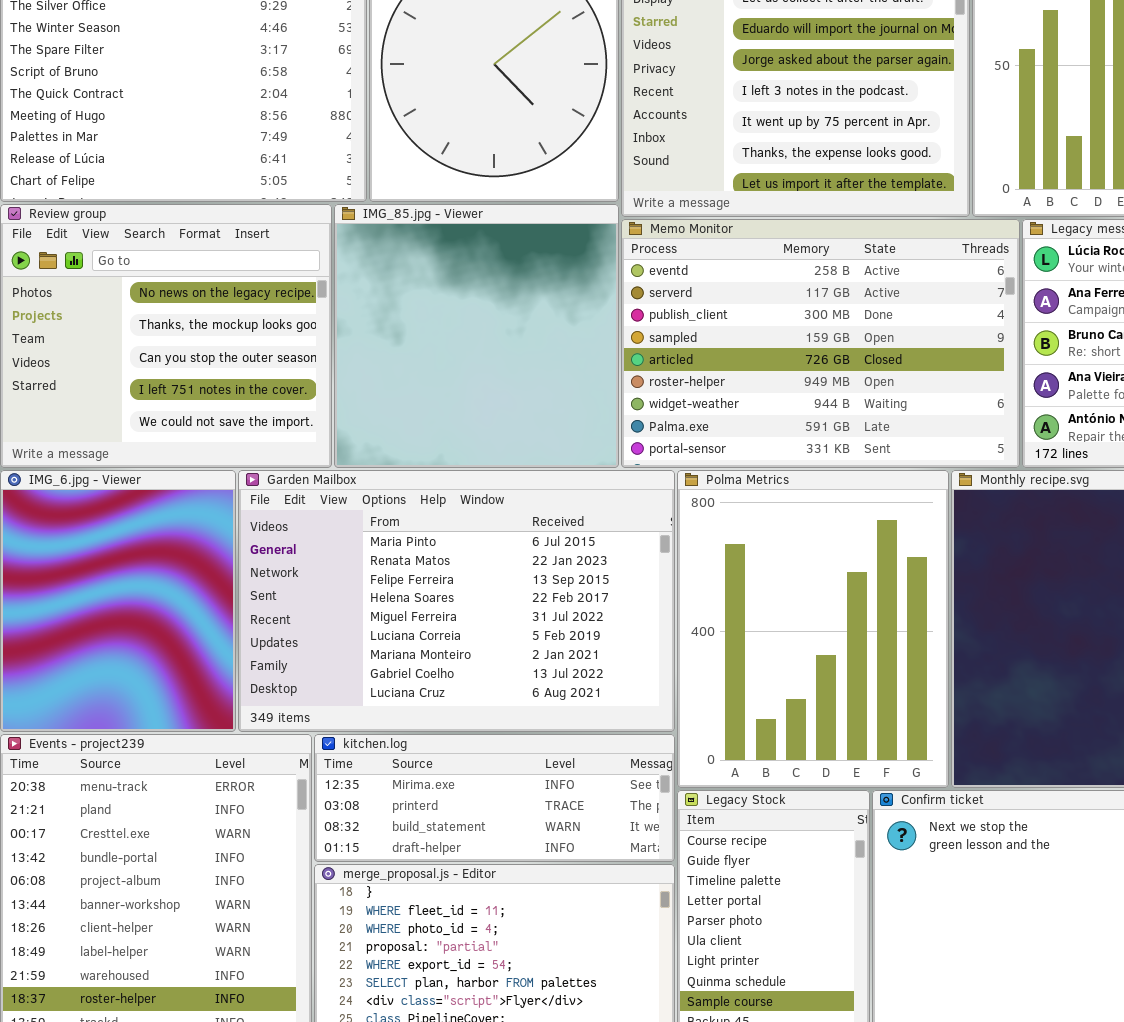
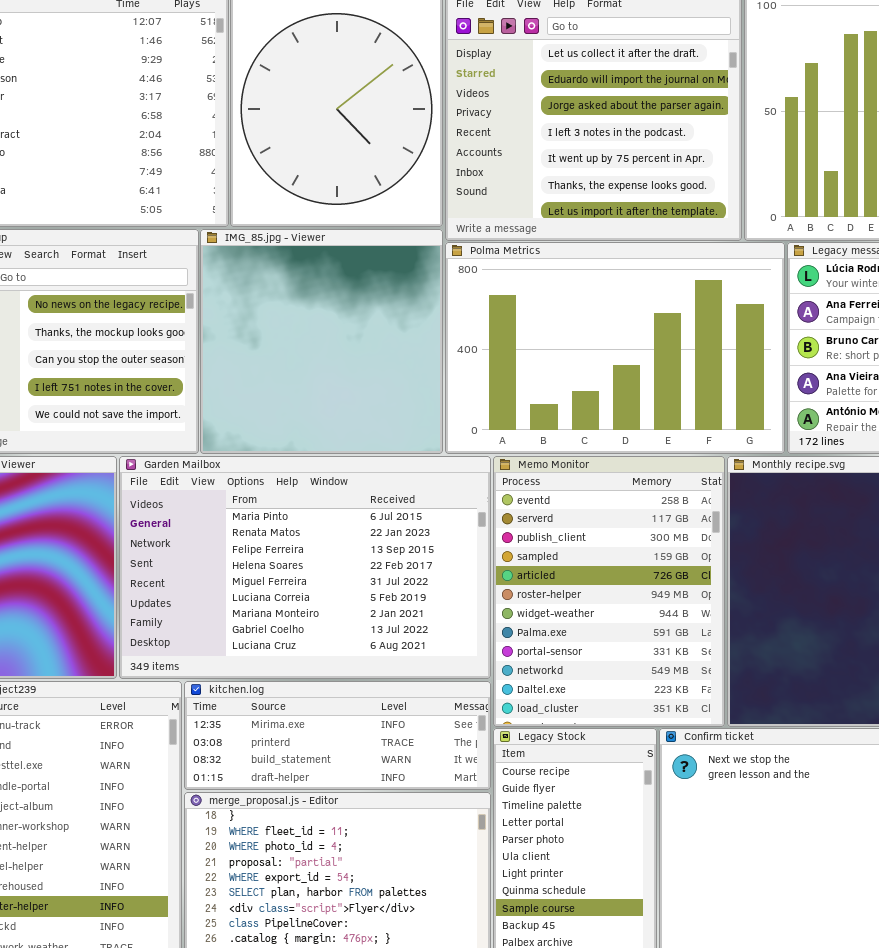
Memo Monitor: [621,219,1020,468] -> [493,456,725,727], moved, resized
Polma Metrics: [677,470,949,788] -> [445,242,785,454], moved, resized

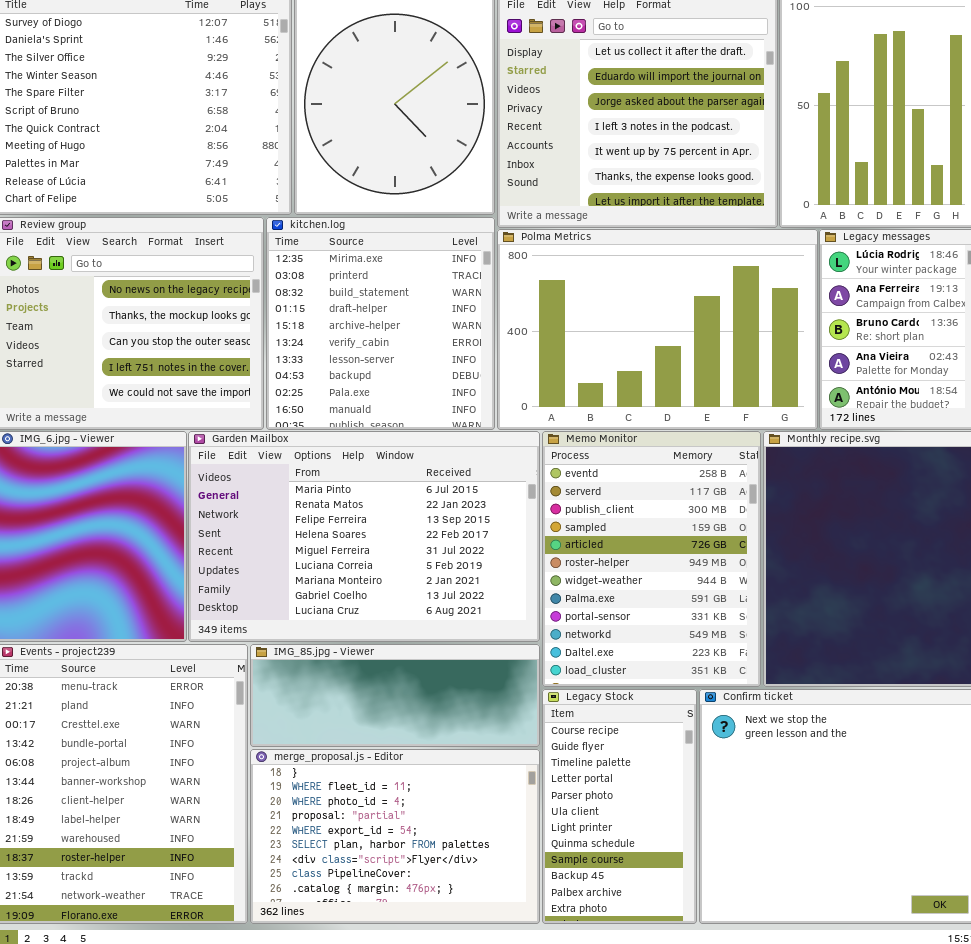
IMG_85.jpg - Viewer: [200,229,443,454] -> [250,644,540,747], moved, resized
kitchen.log: [184,681,491,790] -> [266,217,495,430], moved, resized

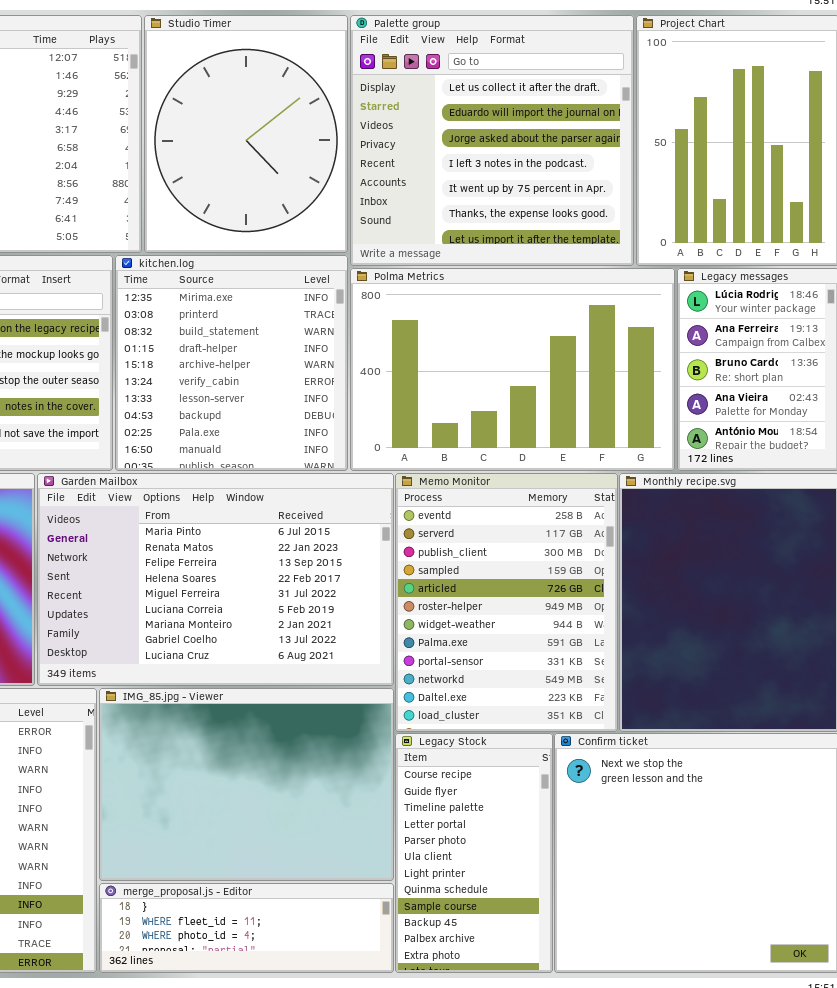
IMG_85.jpg - Viewer: [250,644,540,747] -> [99,688,394,881], resized
merge_proposal.js - Editor: [250,749,540,924] -> [99,883,394,973], resized

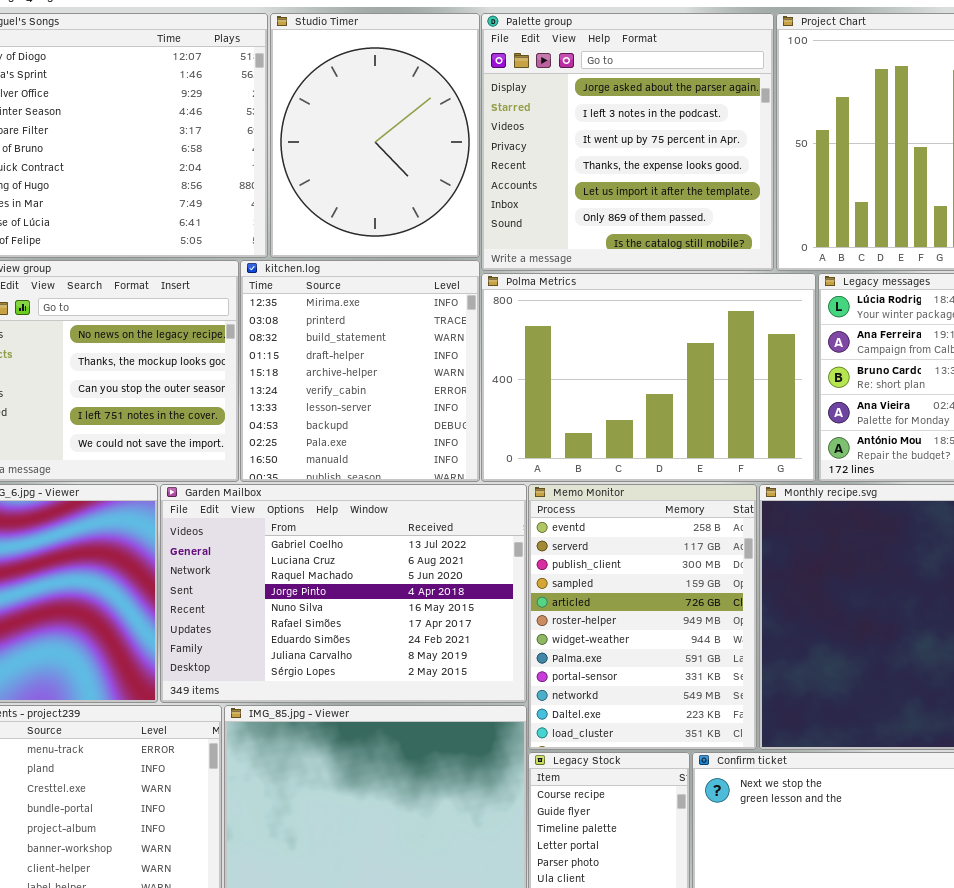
Palette group: [350,15,634,266] -> [481,13,774,271], scrolled down 2 rows
Garden Mailbox: [37,473,394,686] -> [160,484,527,703], scrolled down 7 rows

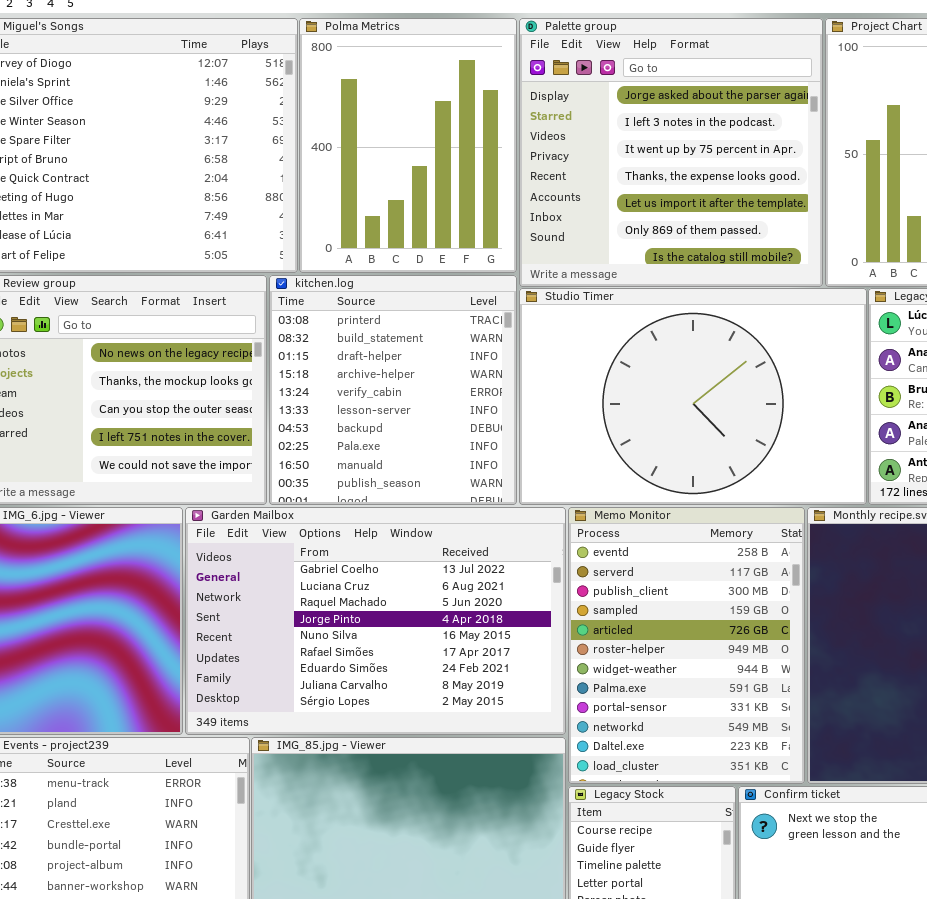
Studio Timer: [270,13,480,258] -> [519,288,867,505], moved, resized
kitchen.log: [240,260,480,482] -> [269,275,517,505], scrolled down 1 row
Polma Metrics: [481,273,816,482] -> [299,18,517,273], moved, resized

